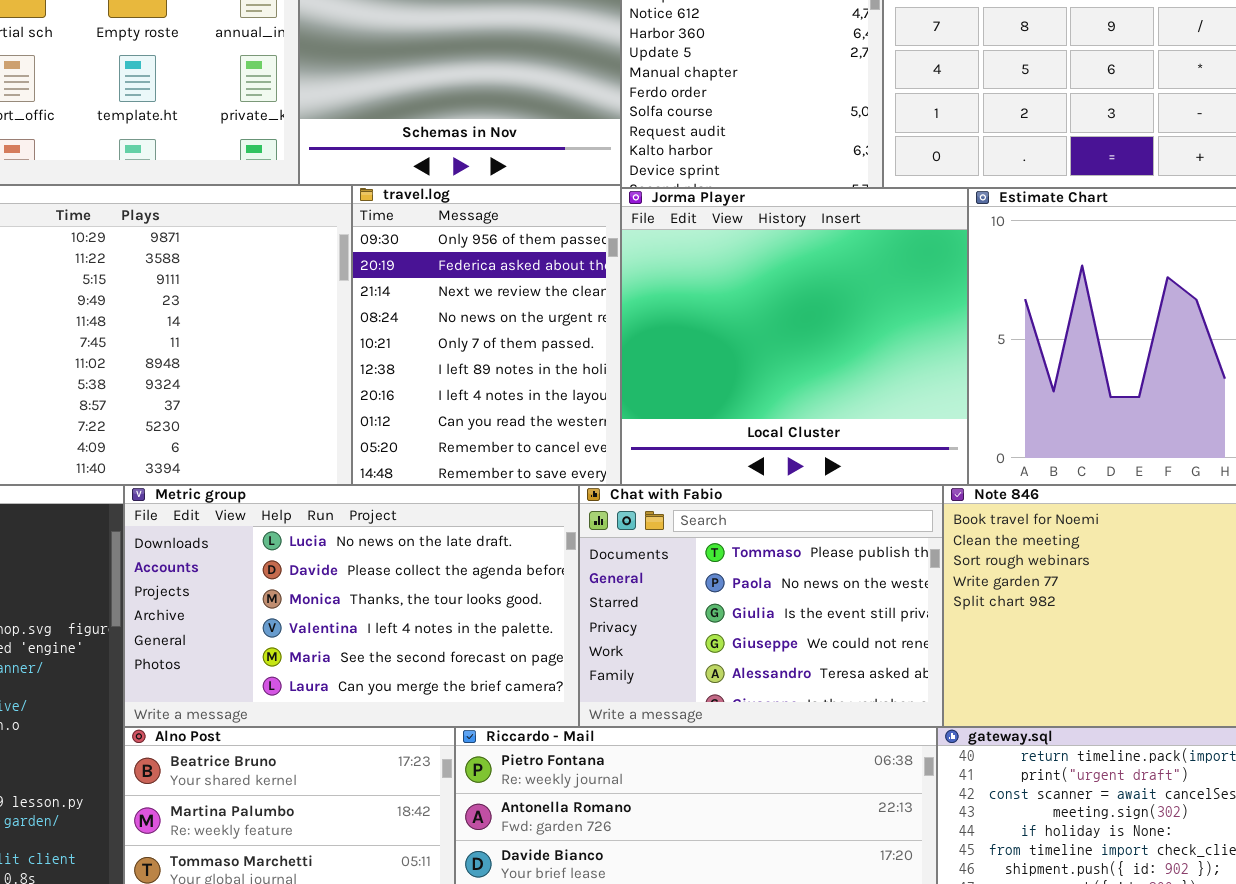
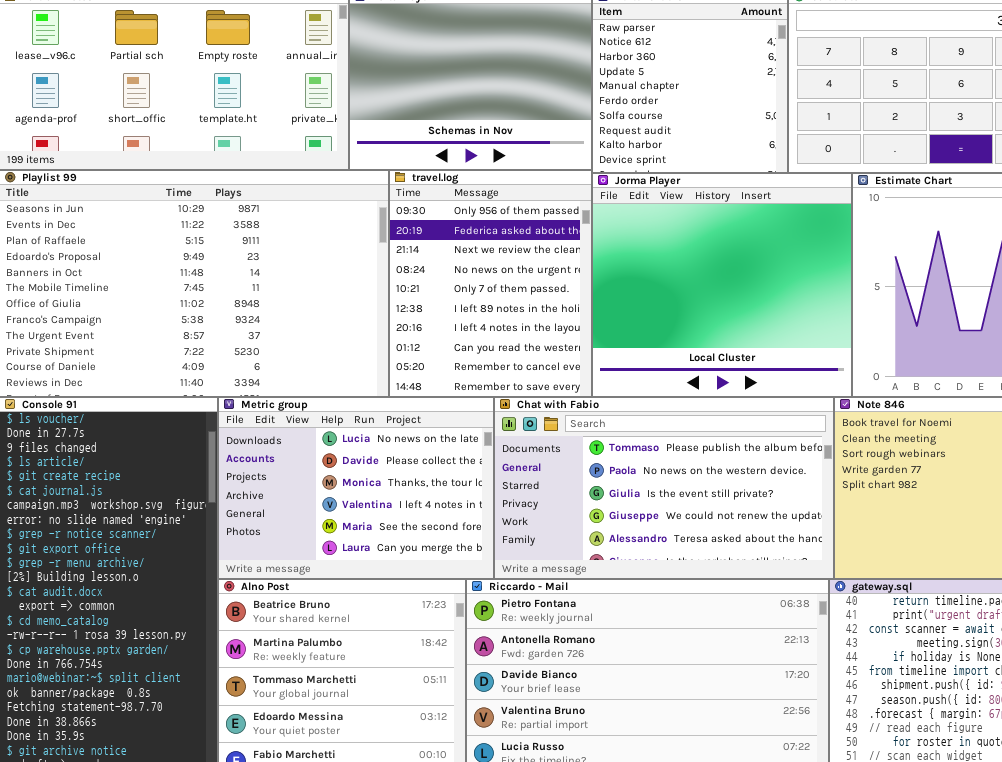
Metric group: [124,485,579,727] -> [218,397,494,579], resized
Chat with Fabio: [579,485,943,727] -> [494,397,834,579], resized

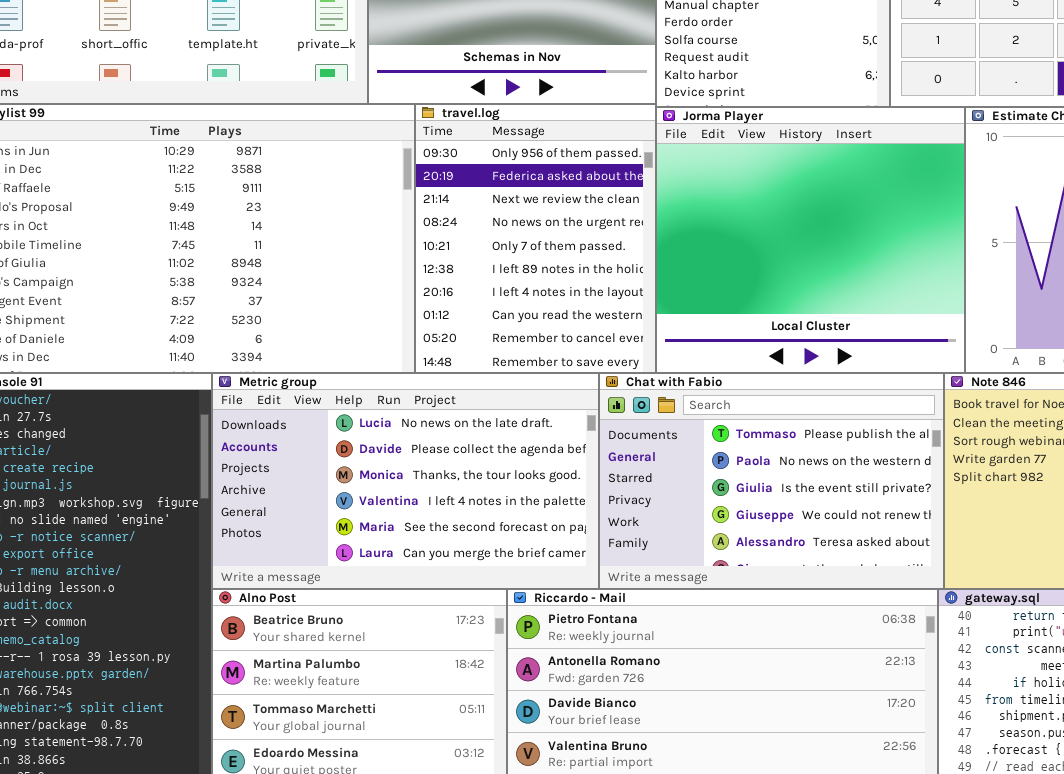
Metric group: [218,397,494,579] -> [212,373,599,589], resized
Chat with Fabio: [494,397,834,579] -> [599,373,944,589], resized

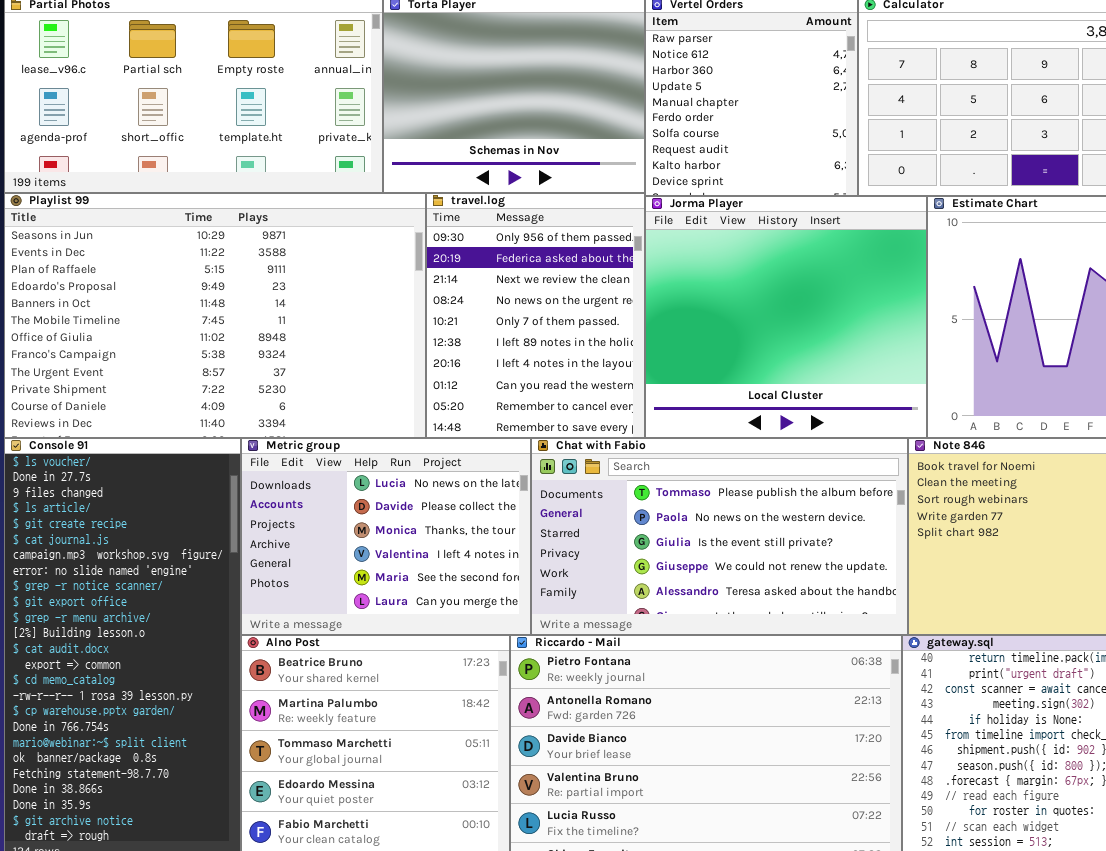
Metric group: [212,373,599,589] -> [241,438,531,635], resized
Chat with Fabio: [599,373,944,589] -> [531,438,908,635], resized

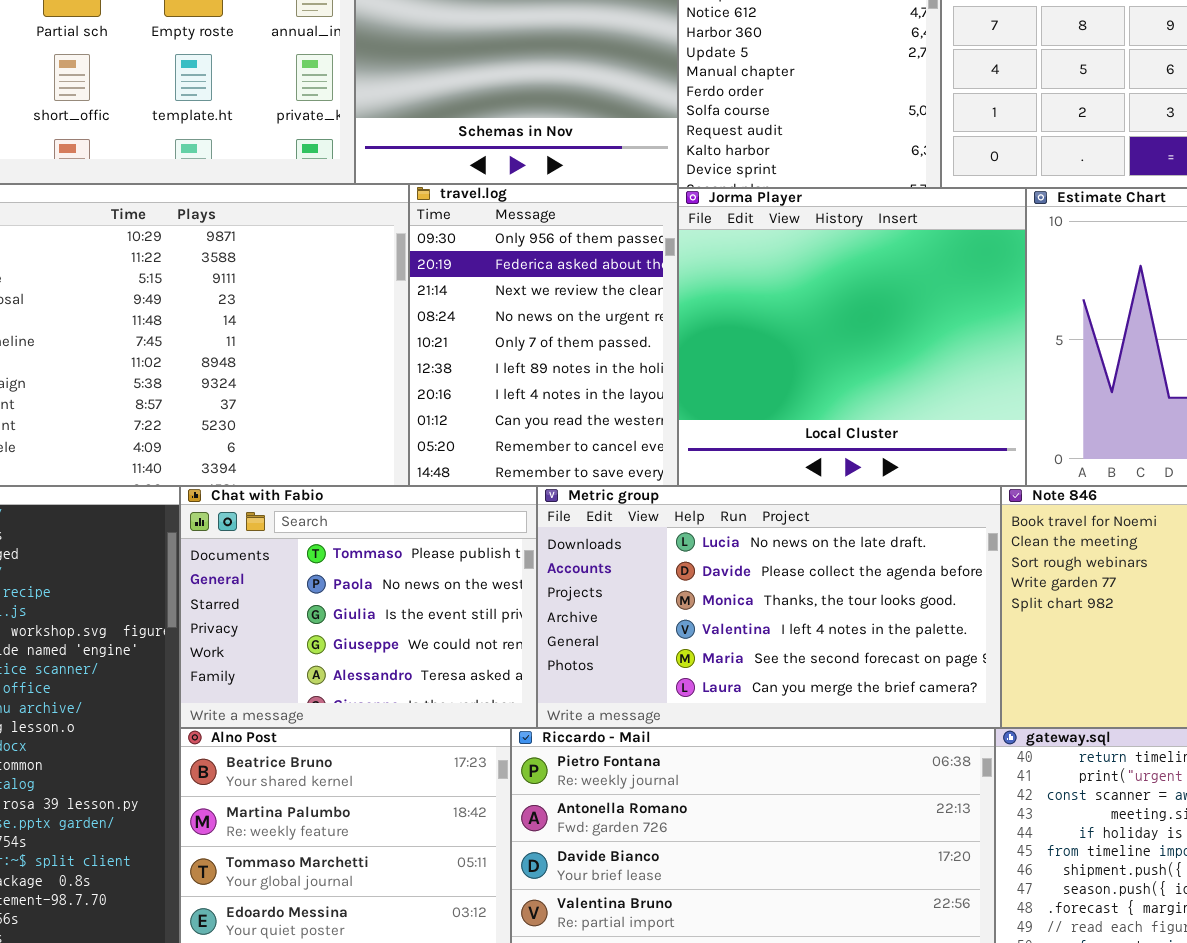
Metric group: [241,438,531,635] -> [537,486,1001,728], moved, resized
Chat with Fabio: [531,438,908,635] -> [180,486,537,728], moved, resized

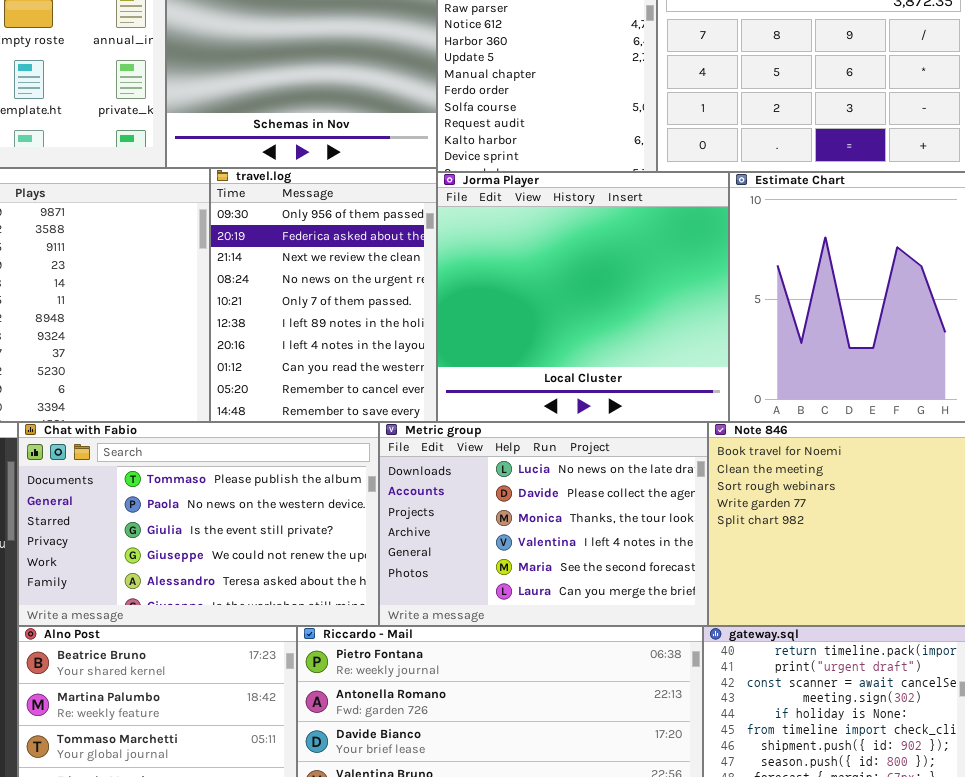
Chat with Fabio: [180,486,537,728] -> [18,422,379,626], resized
Metric group: [537,486,1001,728] -> [379,422,708,626], resized

